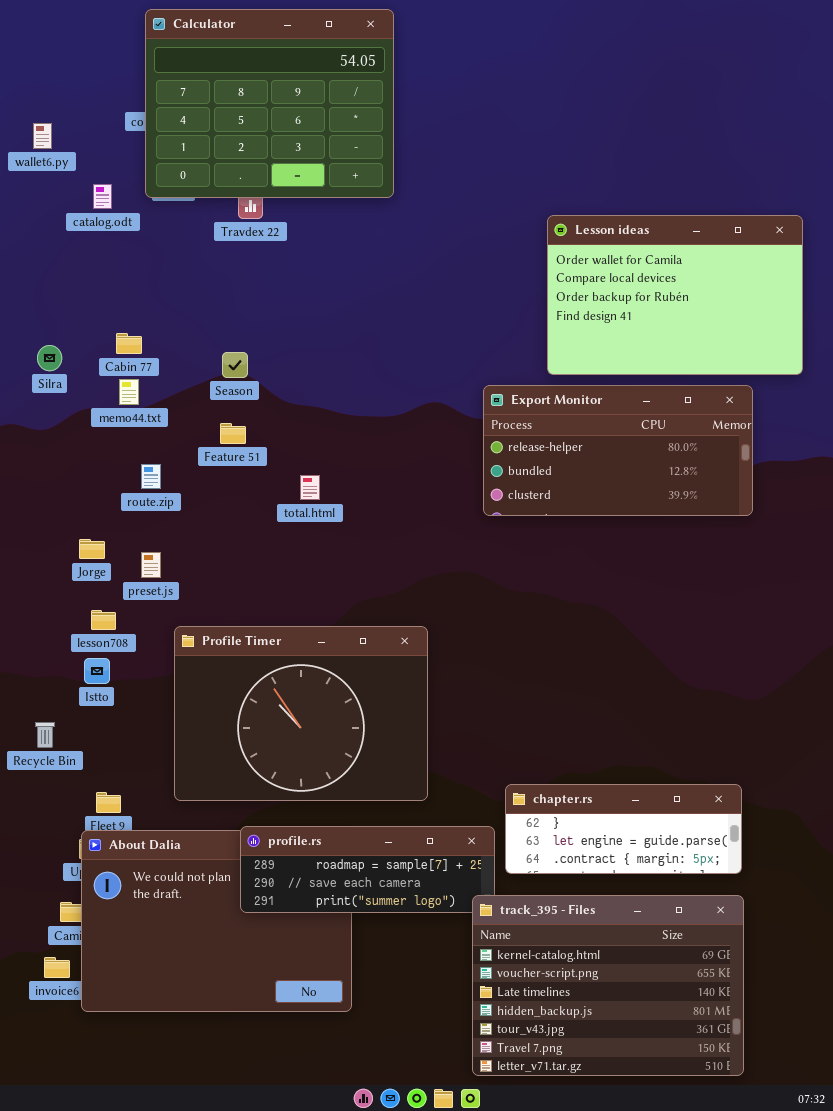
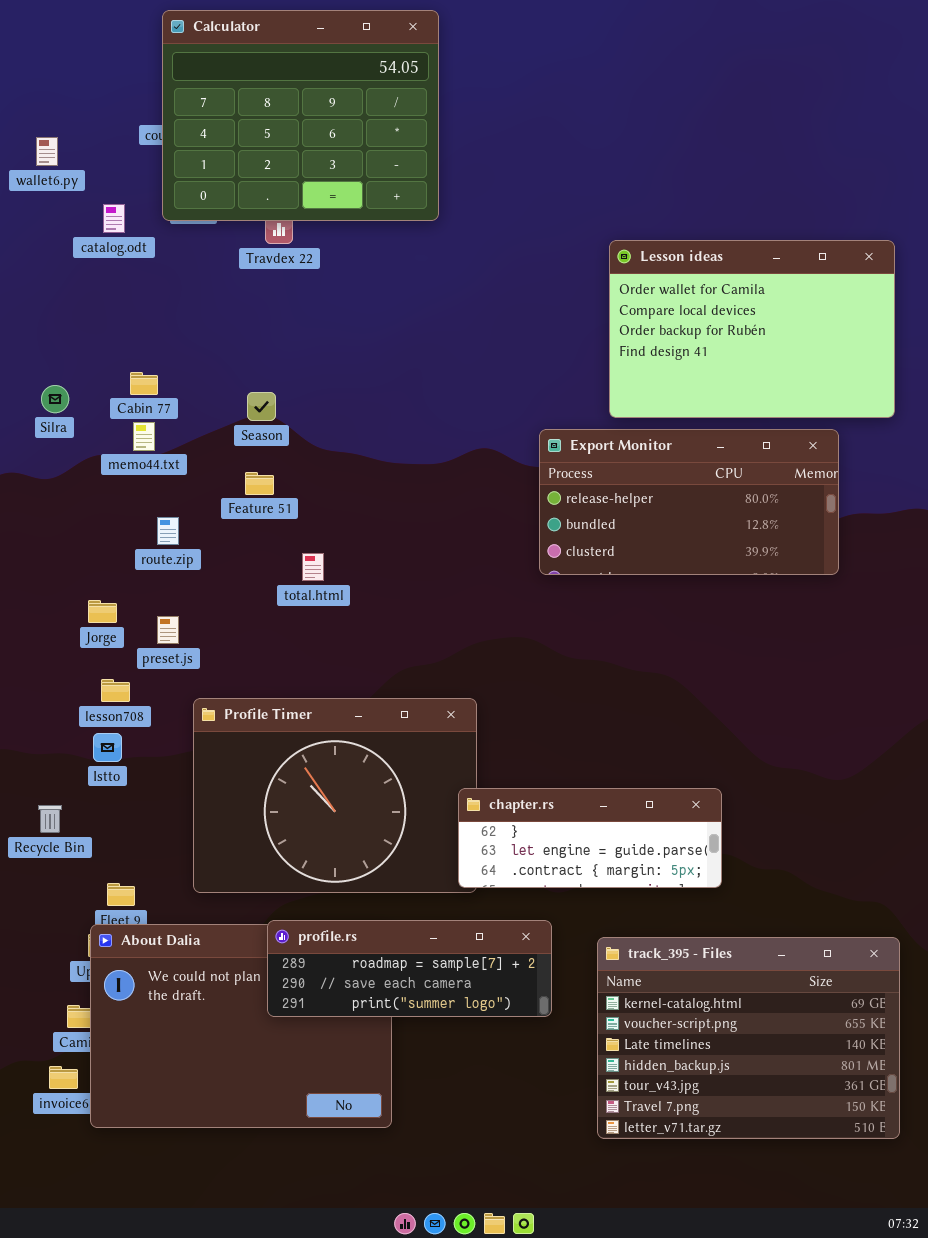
total.html: [300,475,320,500] -> [302,553,324,581], moved
chapter.rs: [505,784,742,874] -> [458,788,722,888], moved
track_395 - Files: [472,895,744,1076] -> [597,937,900,1139], moved

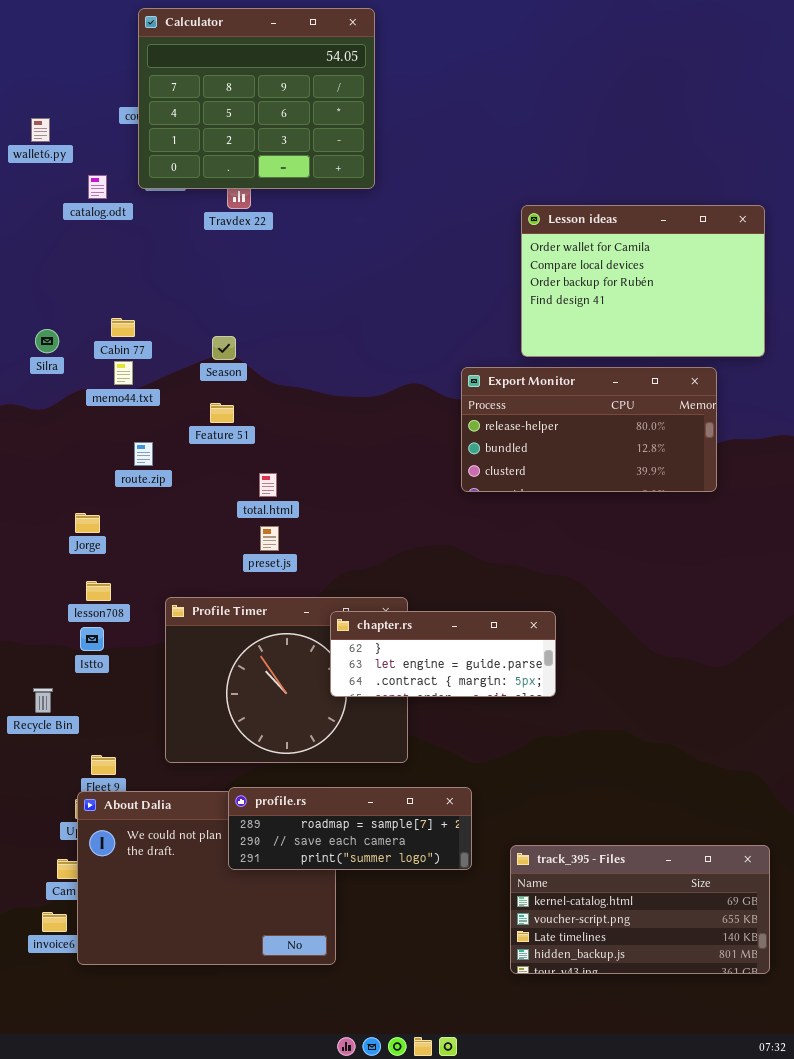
preset.js: [157,616,179,644] -> [260,526,279,551], moved
chapter.rs: [458,788,722,888] -> [330,611,556,697], moved
track_395 - Files: [597,937,900,1139] -> [510,845,770,974], resized

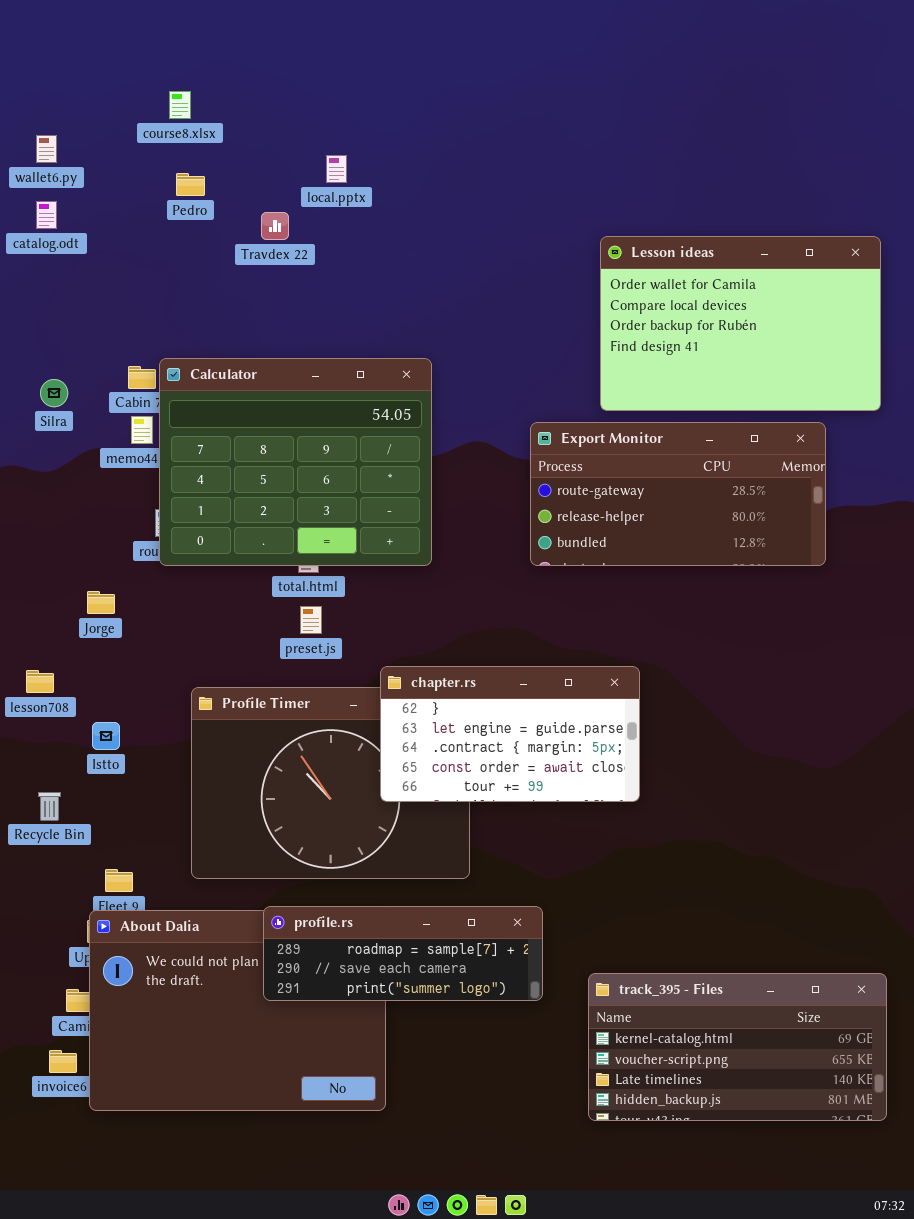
Calculator: [138,8,375,189] -> [159,358,432,566], moved
catalog.odt: [88,175,107,199] -> [36,201,57,229], moved
Export Monitor: [461,367,717,492] -> [530,422,826,566], scrolled up 1 row
lesson708: [86,581,111,601] -> [26,670,54,693], moved
chapter.rs: [330,611,556,697] -> [380,666,640,802], resized

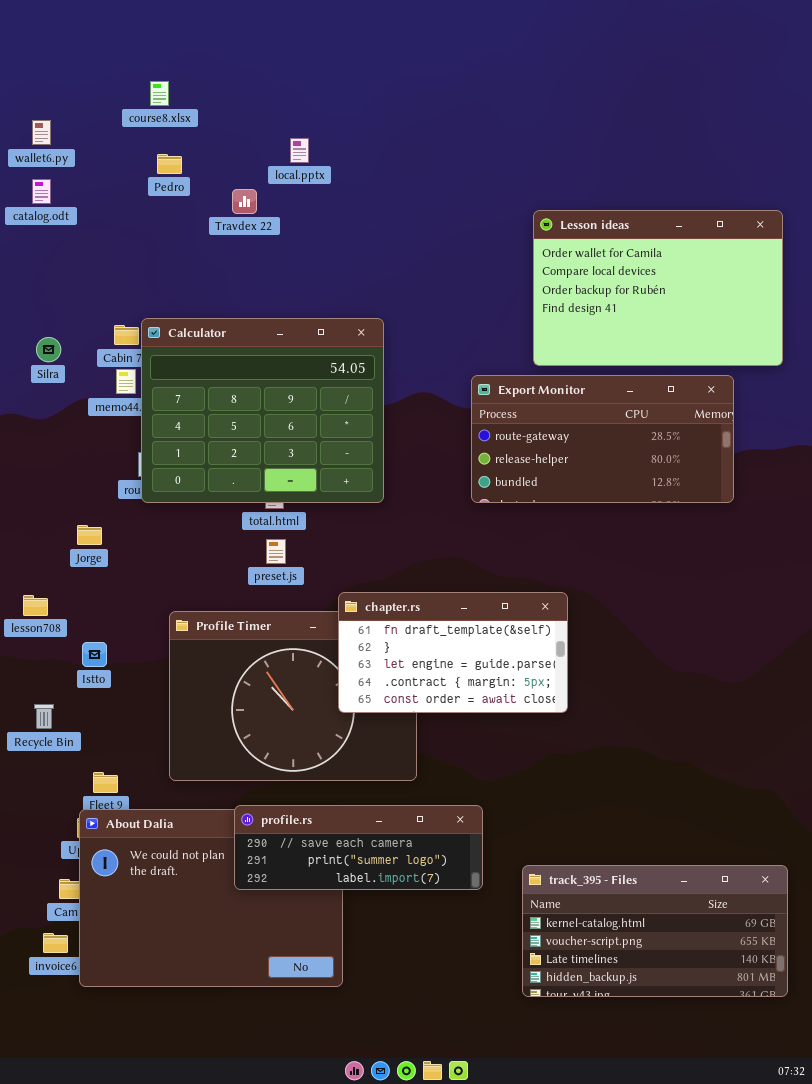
chapter.rs: [380,666,640,802] -> [338,592,568,713], scrolled up 1 row
profile.rs: [263,906,543,1001] -> [234,805,483,890], scrolled down 1 row

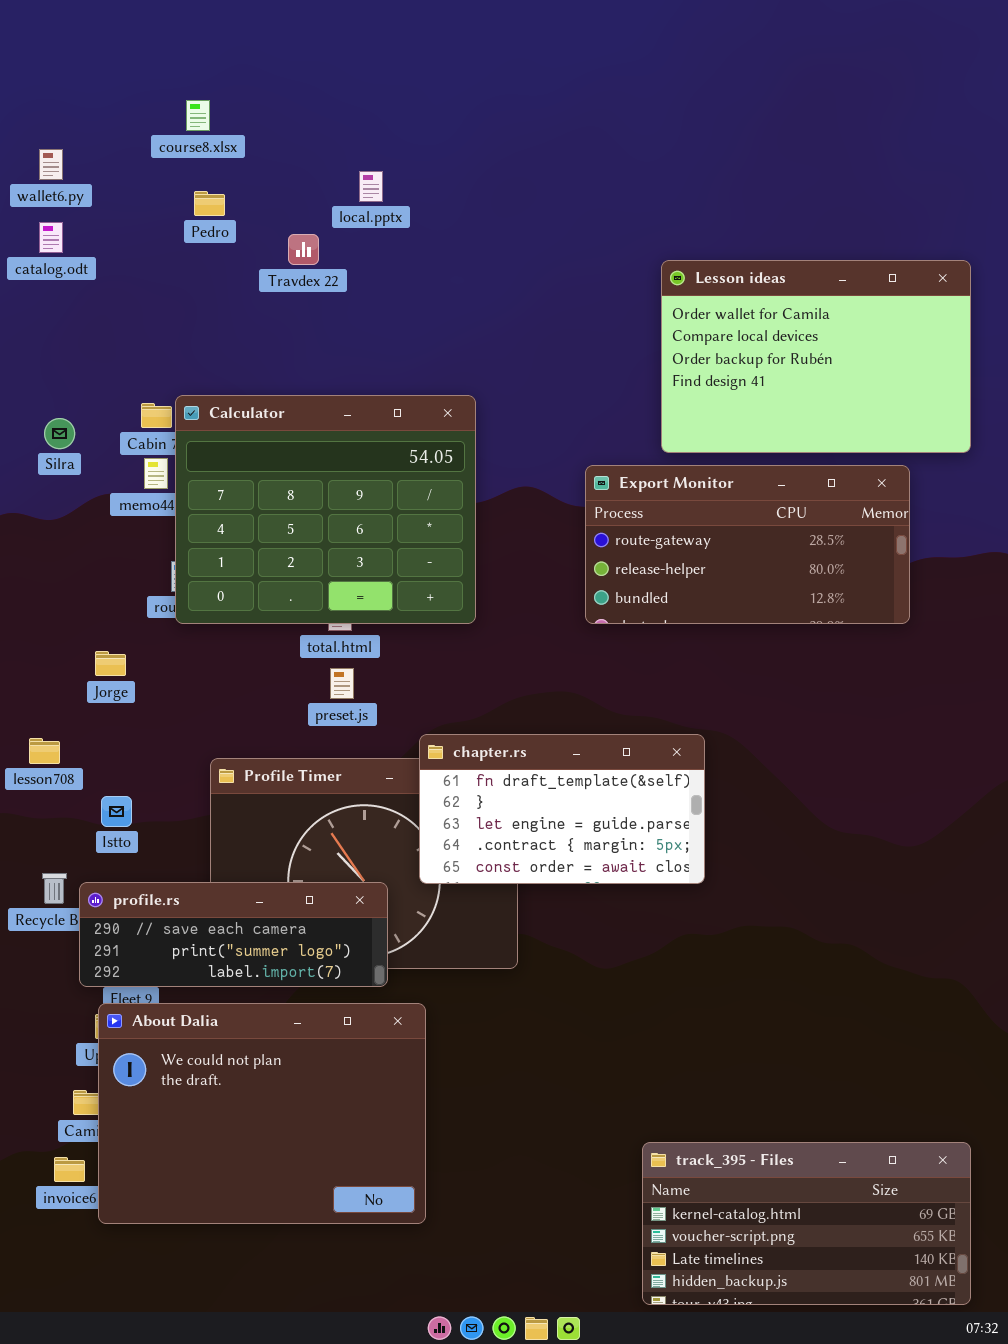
profile.rs: [234,805,483,890] -> [79,882,388,987], moved
track_395 - Files: [522,865,788,997] -> [642,1142,971,1305], moved

